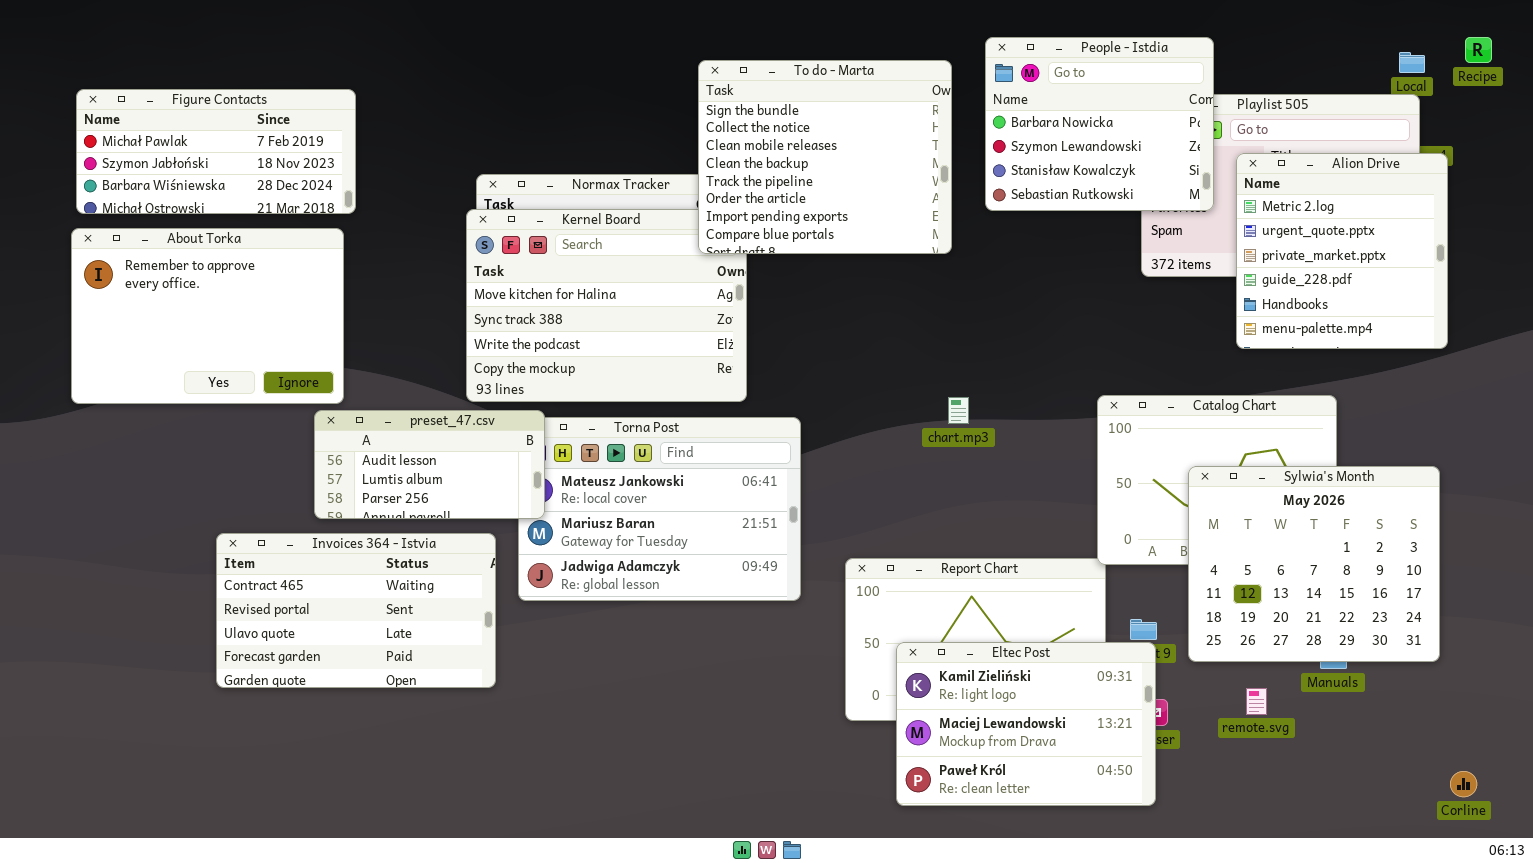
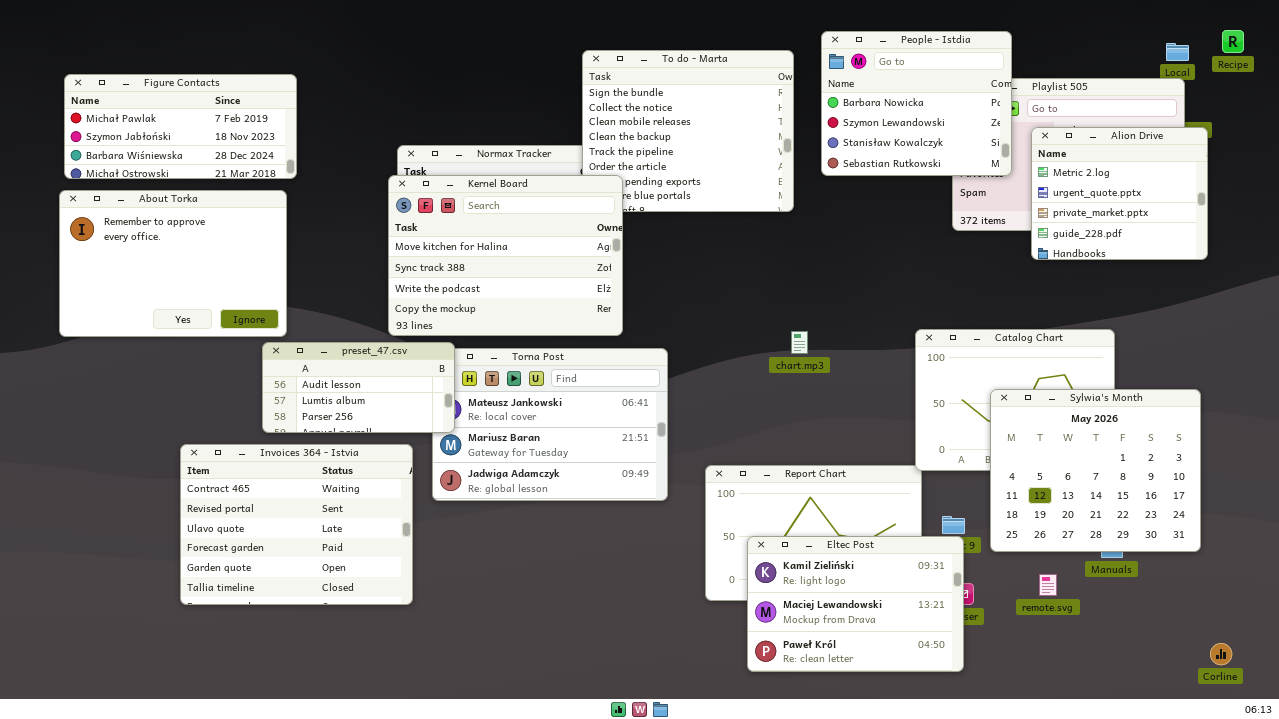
Alion Drive: [1236,153,1448,349] -> [1031,127,1208,260], resized
Kernel Board: [466,209,747,402] -> [388,175,623,336], raised
Invoices 364 - Istvia: [216,533,496,688] -> [180,444,413,605], resized

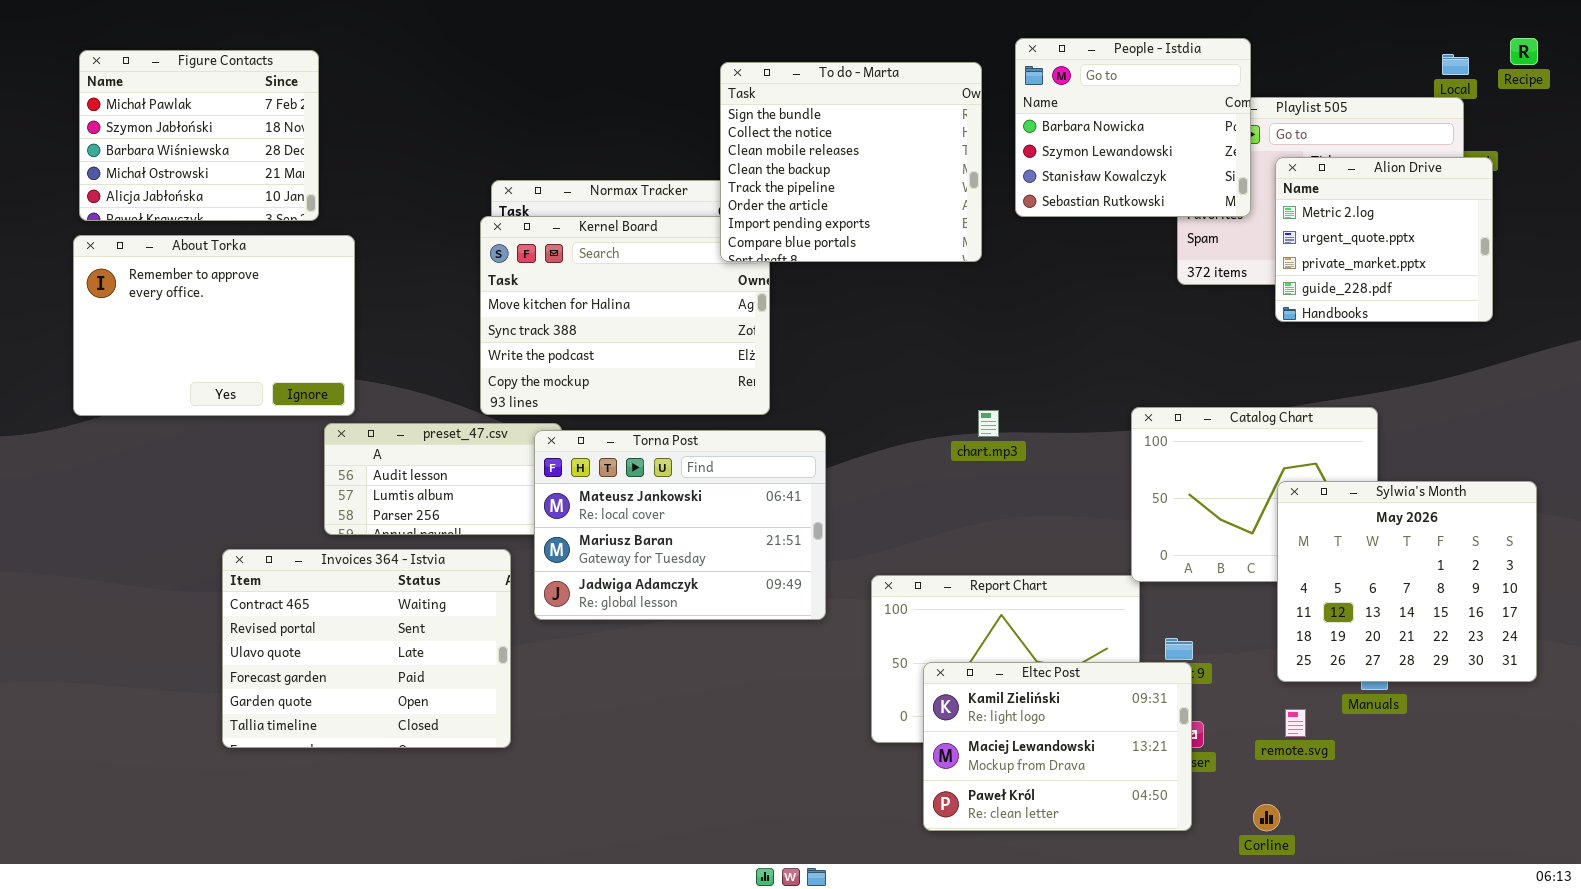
To do - Marta: [582,50,794,212] -> [720,62,982,262], raised
Figure Contacts: [64,74,297,179] -> [79,50,319,221], resized
Torna Post: [432,348,668,501] -> [534,430,826,620], raised
Sylwia's Month: [990,389,1201,552] -> [1277,481,1537,682], moved
Corline: [1210,643,1232,665] -> [1253,804,1280,831], moved

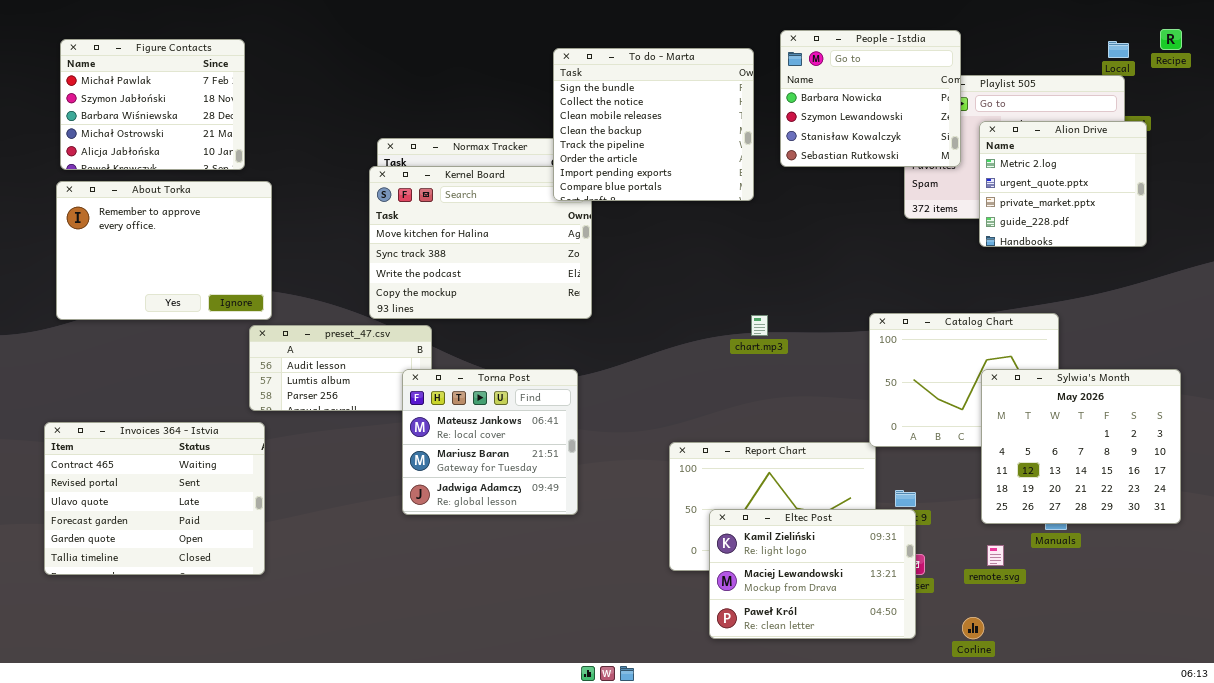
Torna Post: [534,430,826,620] -> [402,369,578,515], moved, resized
Invoices 364 - Istvia: [222,549,511,748] -> [44,422,265,575], moved

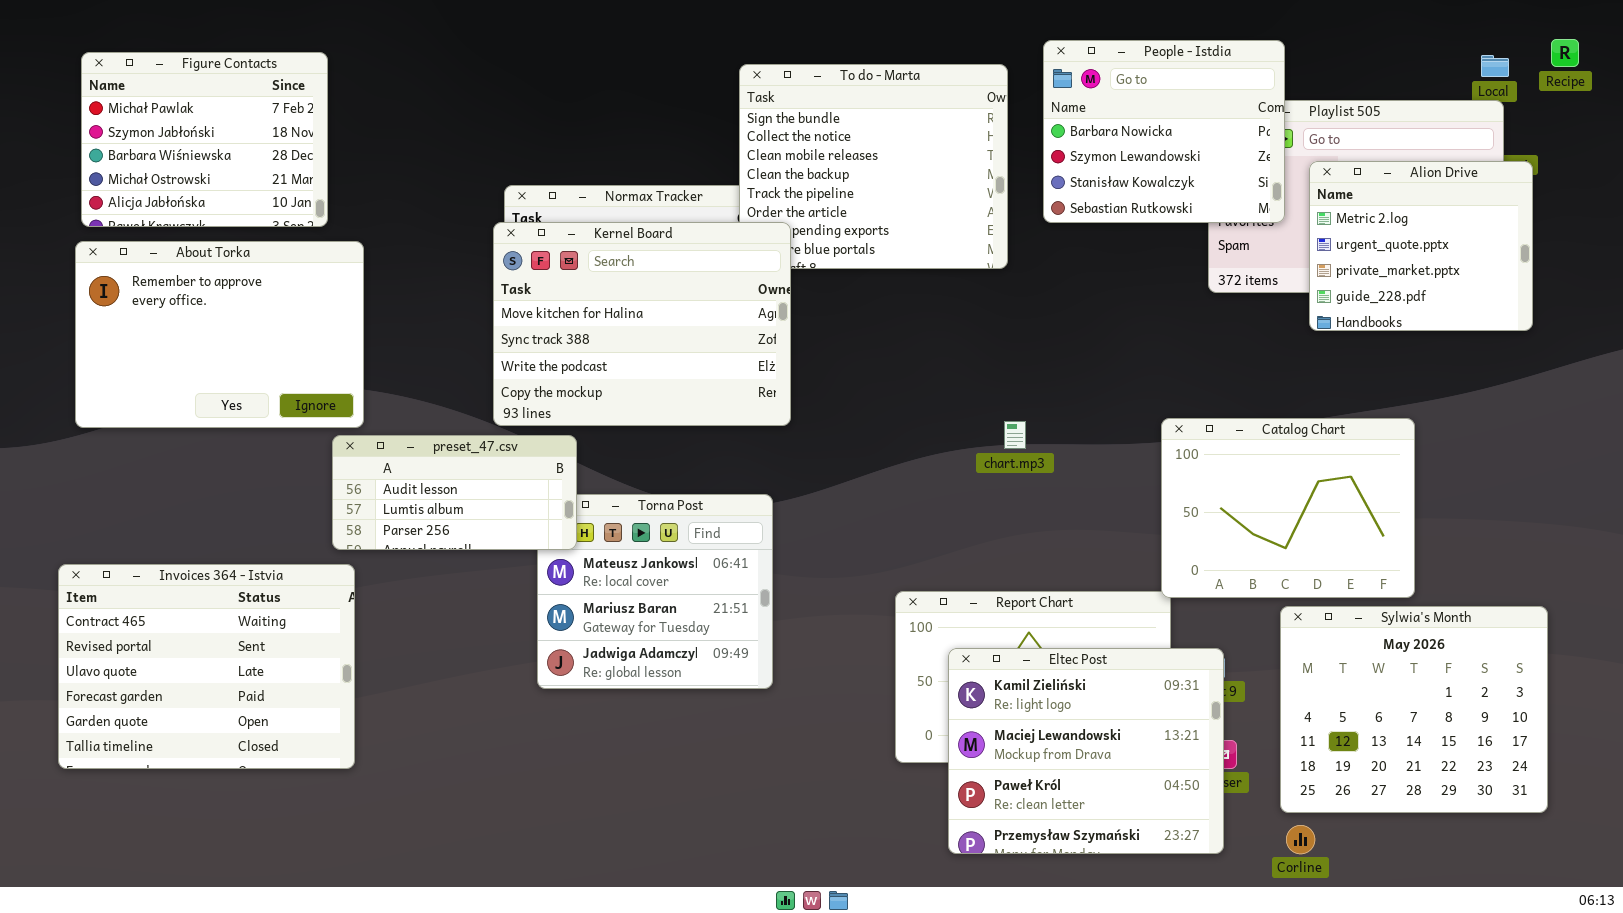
Kernel Board: [369,166,592,319] -> [493,222,791,426], raised
preset_47.csv: [249,325,432,411] -> [332,435,577,550], raised
Sylwia's Month: [981,369,1181,524] -> [1280,606,1548,813], moved
Eltec Post: [709,509,916,639] -> [948,648,1224,854], resized

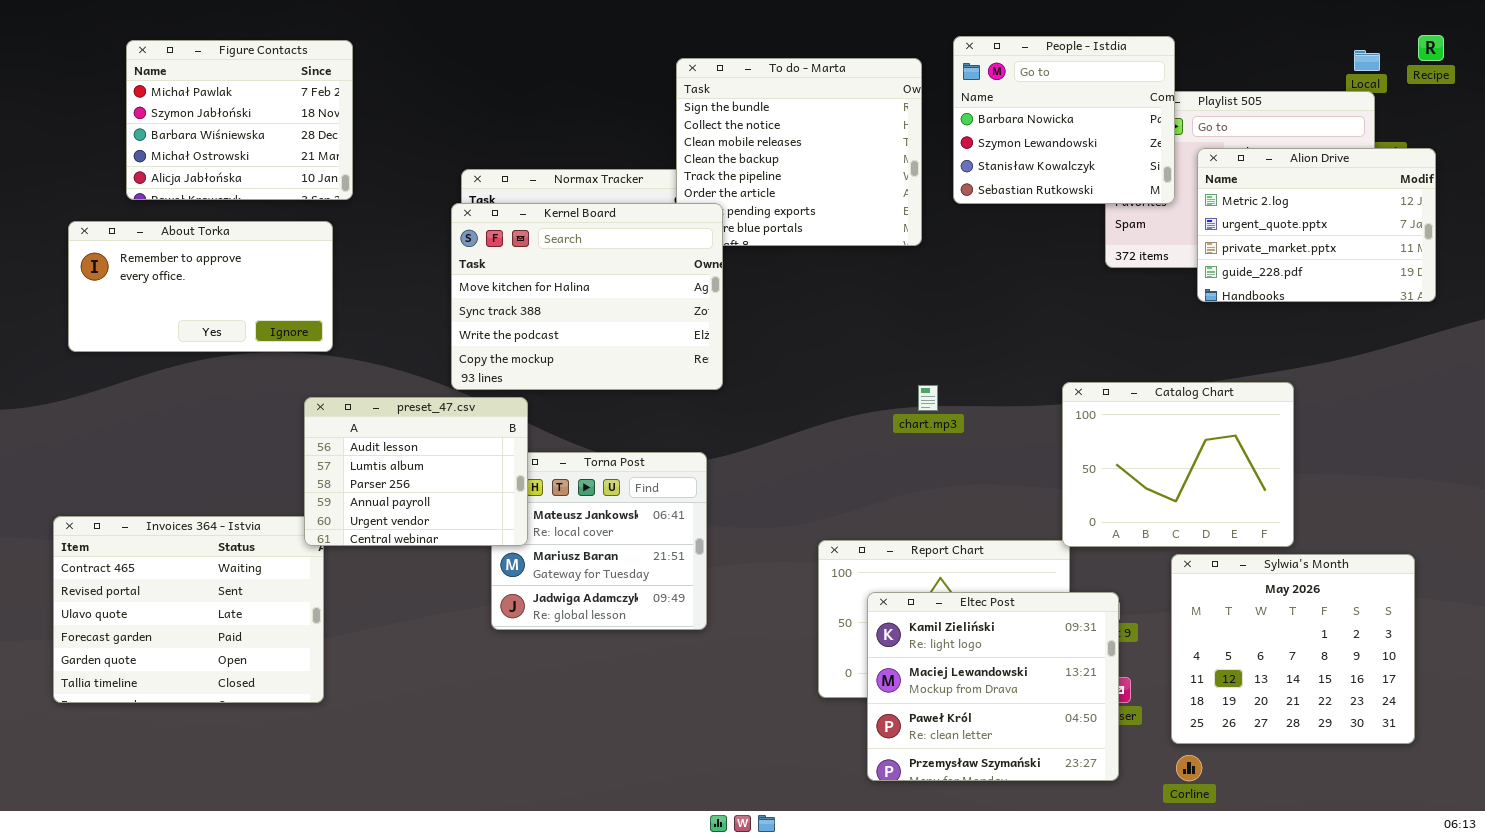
Figure Contacts: [81,52,328,227] -> [126,40,353,200], moved
Alion Drive: [1309,161,1533,331] -> [1197,148,1436,302], resized
About Torka: [75,241,364,428] -> [68,221,333,352], resized
preset_47.csv: [332,435,577,550] -> [304,397,528,546], resized

